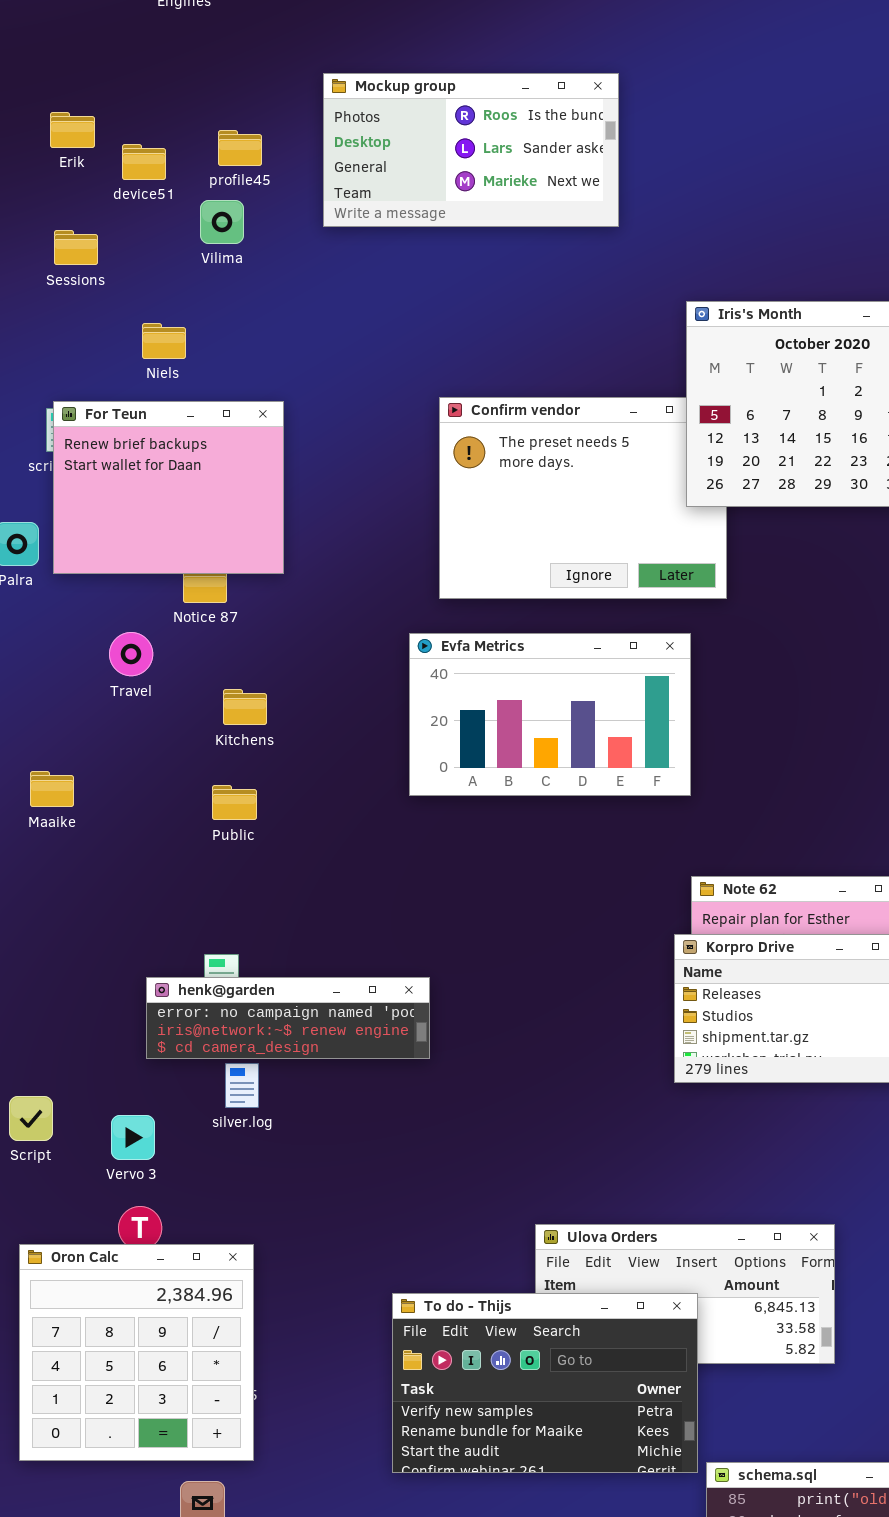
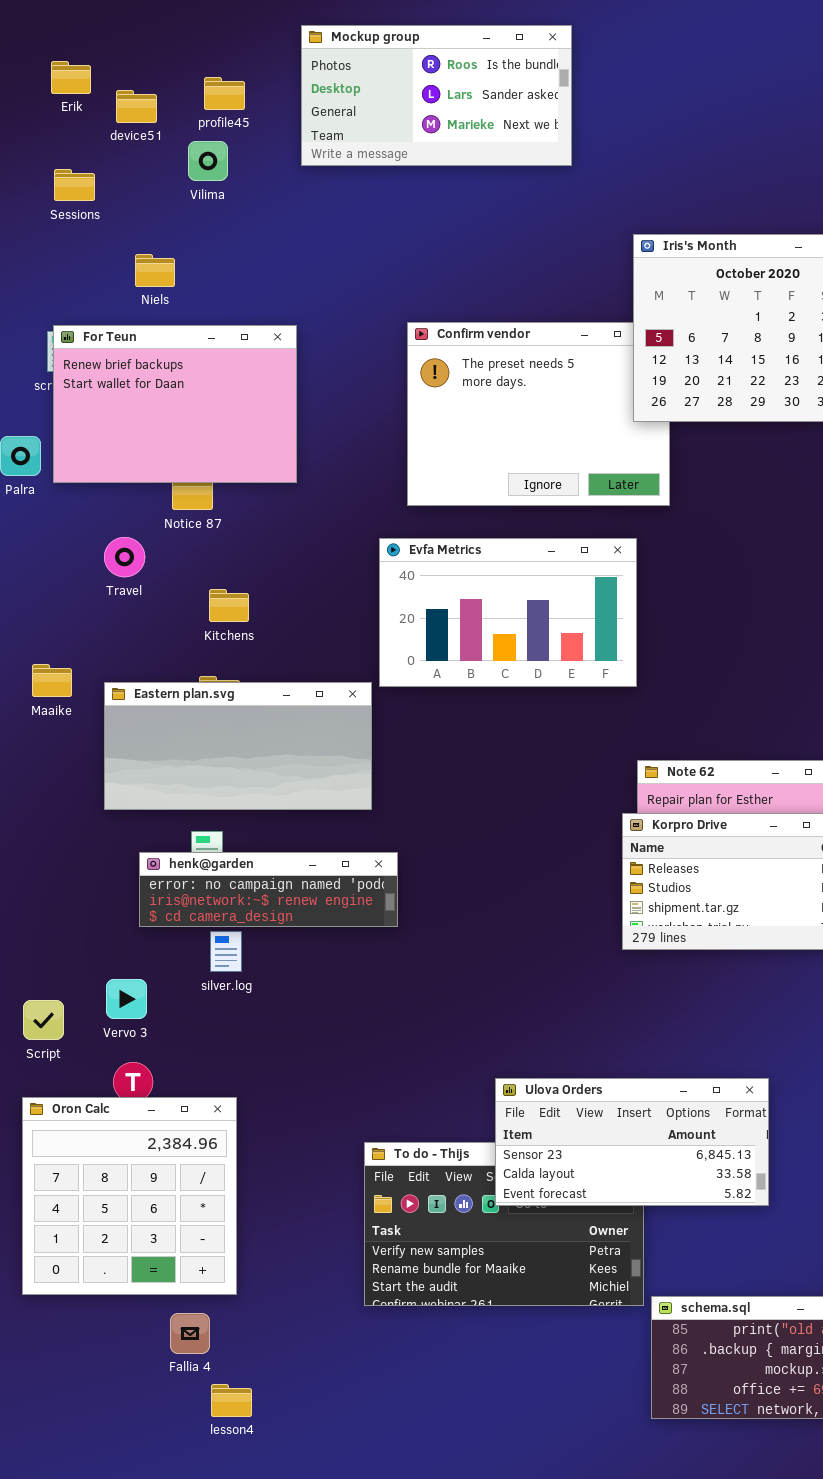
For Teun: [53,401,284,574] -> [53,325,297,483], resized
Eastern plan.svg: none -> [104,682,372,810], opened
Script: [9,1096,53,1141] -> [23,1000,64,1040], moved
Ulova Orders: [535,1224,835,1364] -> [495,1078,769,1206], raised

